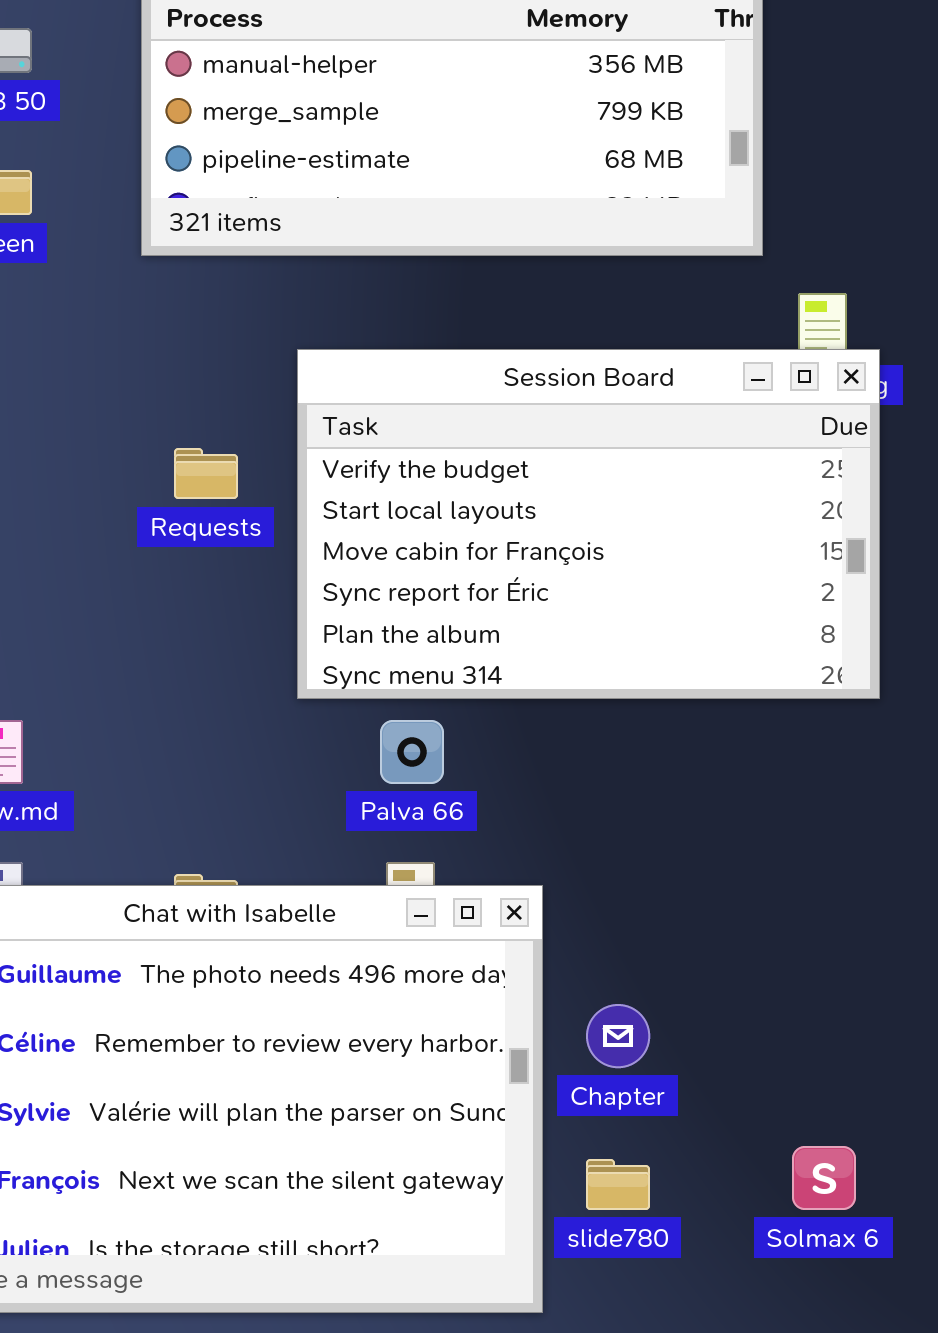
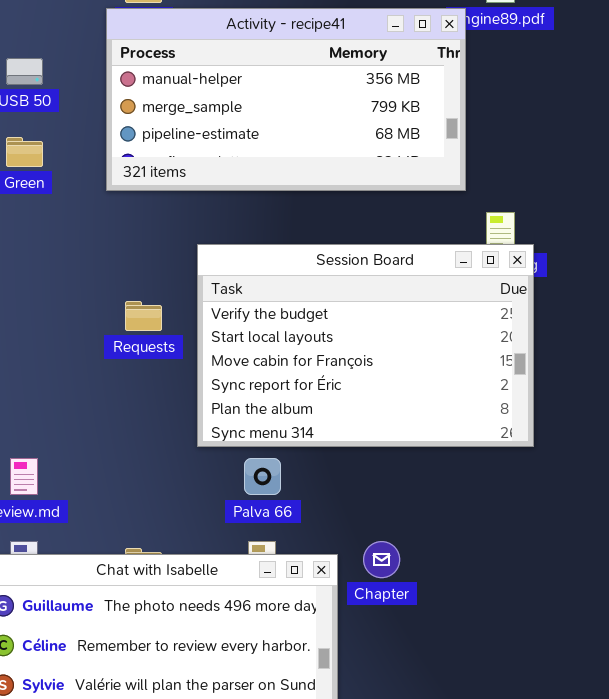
Chapter: [586,1004,650,1068] -> [363,541,400,578], moved

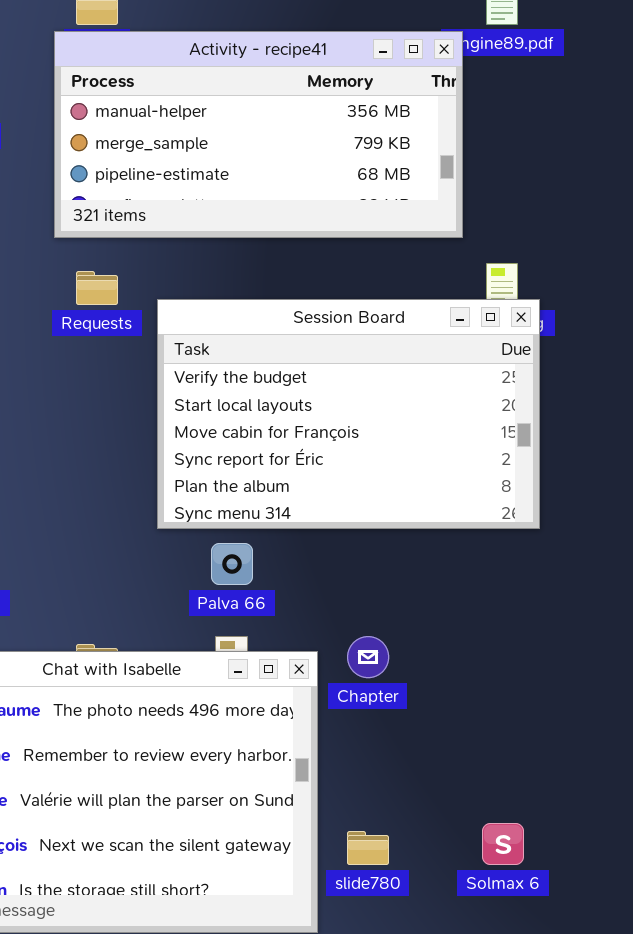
Requests: [125,301,162,331] -> [76,271,118,305], moved

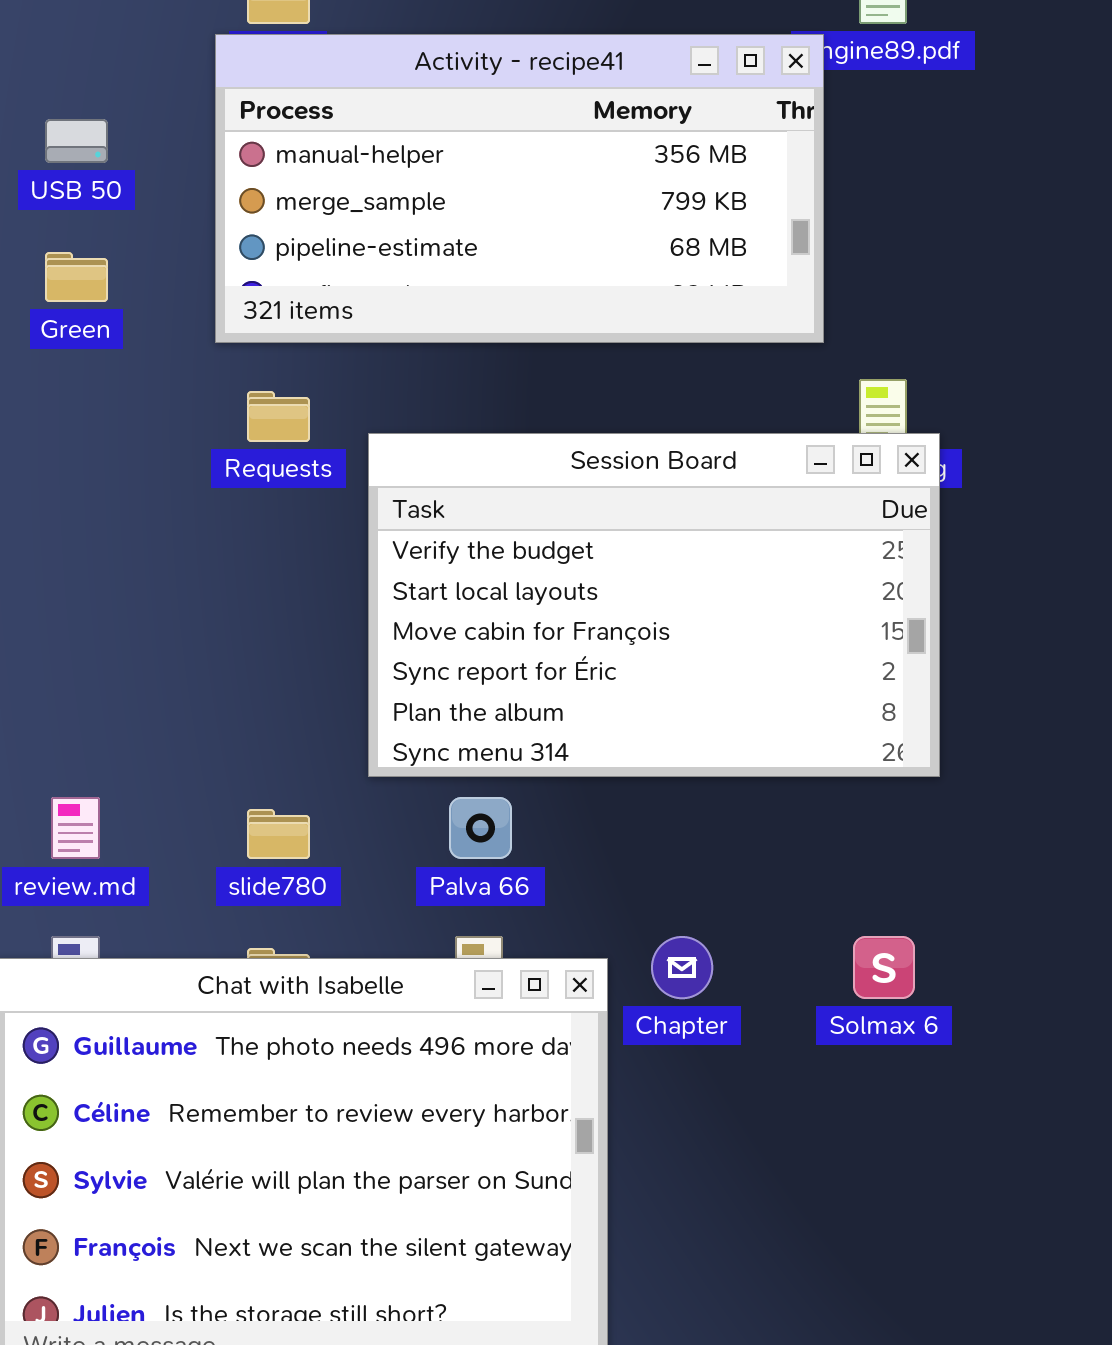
Solmax 6: [482,823,524,865] -> [853,936,915,999], moved
slide780: [347,831,389,865] -> [247,809,310,859], moved

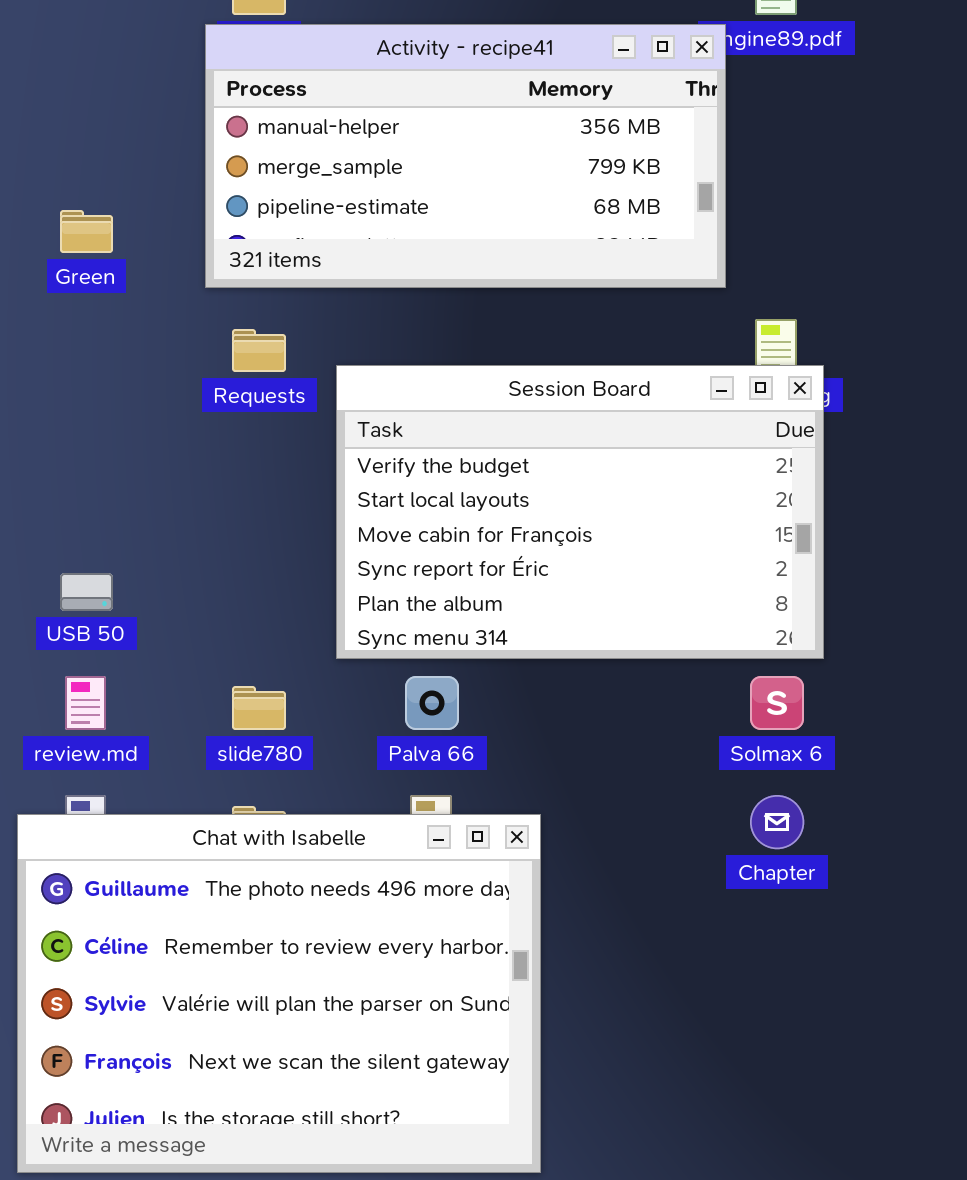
USB 50: [45,119,108,163] -> [60,573,113,611], moved
Chapter: [651,936,713,999] -> [750,795,804,849], moved
Solmax 6: [853,936,915,999] -> [750,676,804,730], moved

